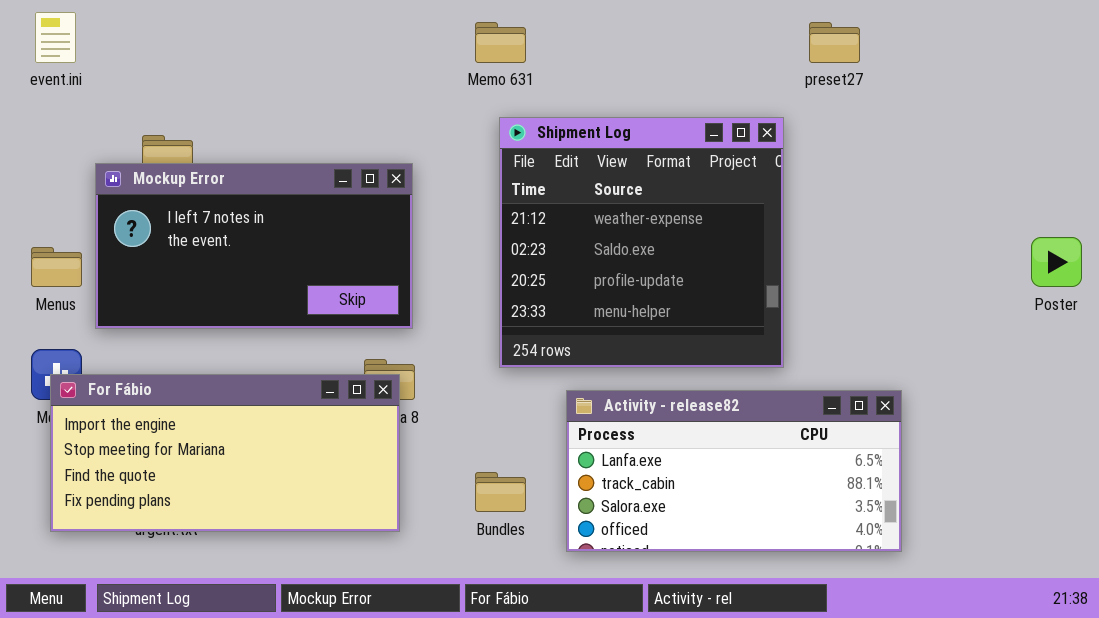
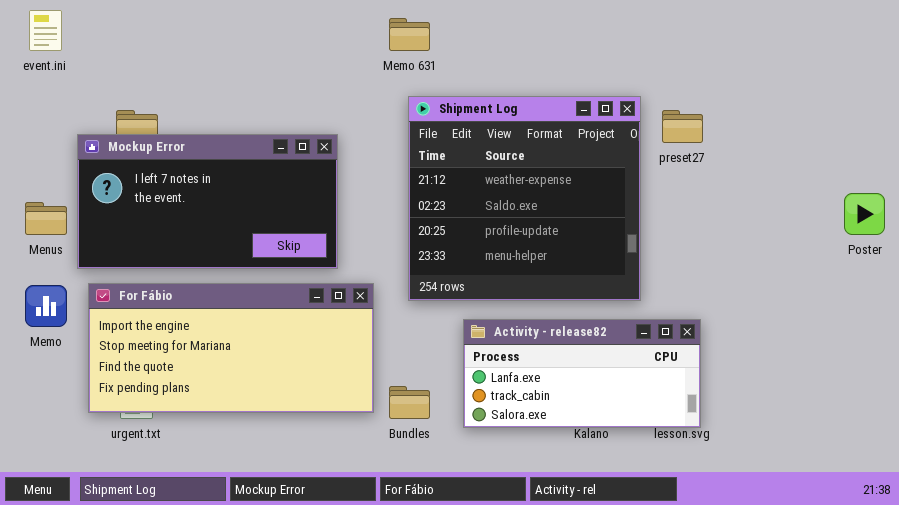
preset27: [809,22,860,63] -> [662,110,703,143], moved
For Fábio: [50,374,400,532] -> [88,283,374,413], moved
Activity - release82: [566,390,902,552] -> [463,319,701,428], resized

